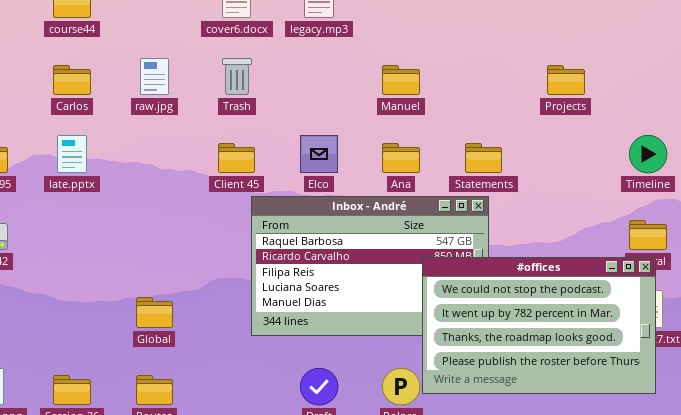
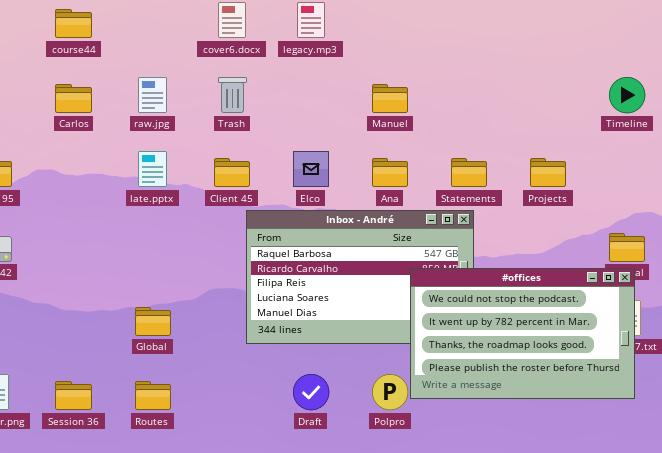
Projects: [547,65,585,95] -> [530,158,566,187], moved
late.pptx: [57,135,87,173] -> [138,151,167,187], moved
Timeline: [629,135,667,173] -> [609,77,645,113], moved

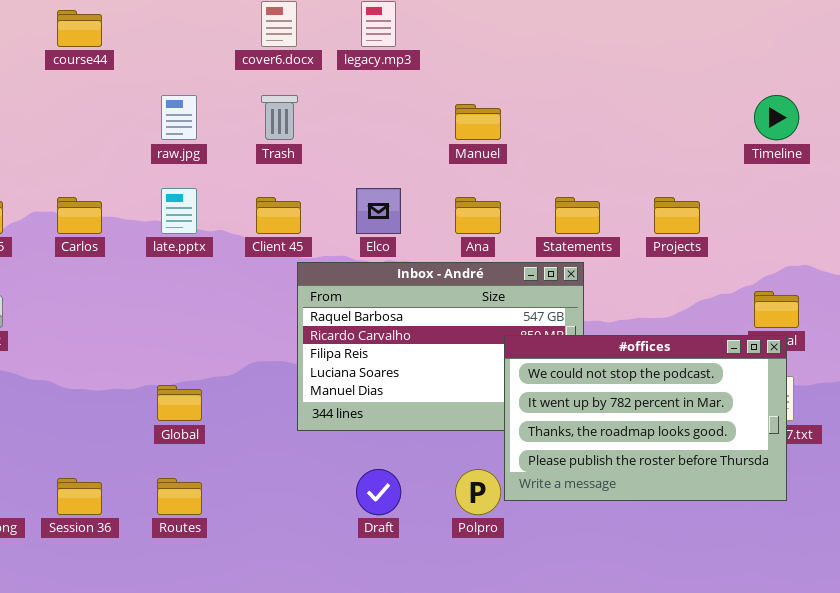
Carlos: [55,84,92,113] -> [57,197,102,234], moved

